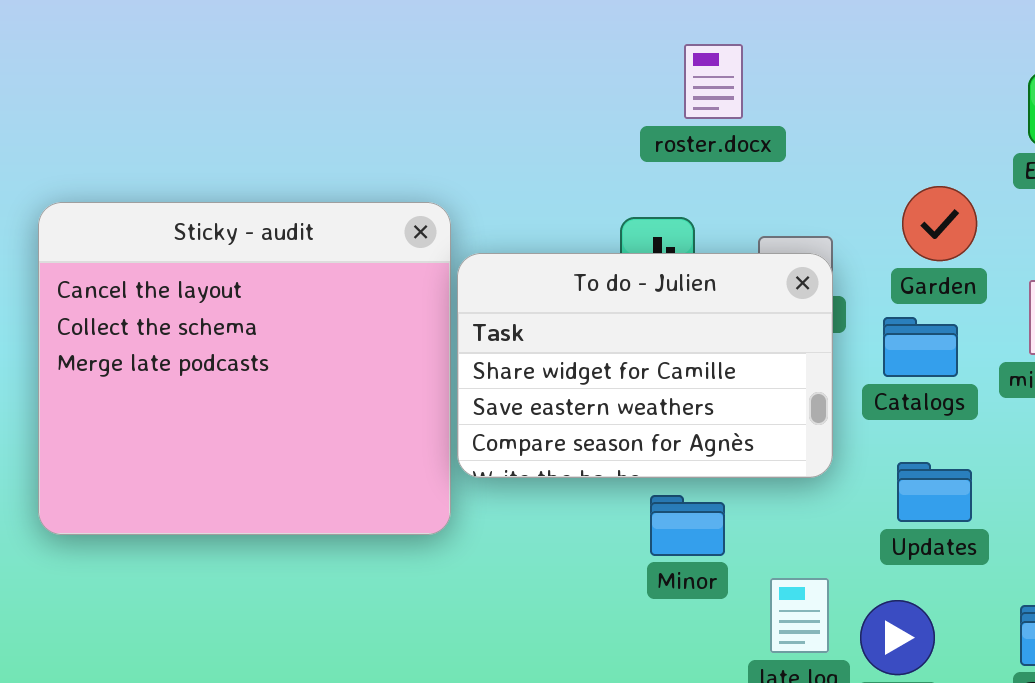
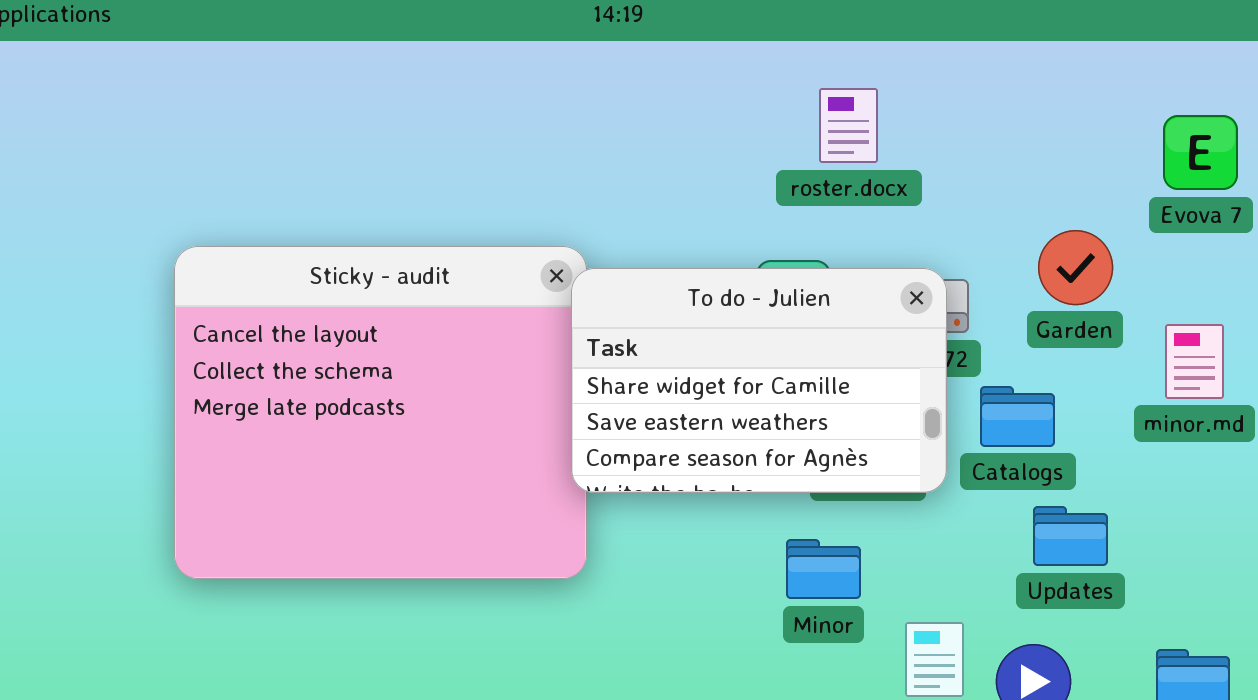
To do - Julien: [457,253,833,478] -> [571,268,947,493], moved
Catalogs: [883,317,958,377] -> [980,386,1055,447], moved

